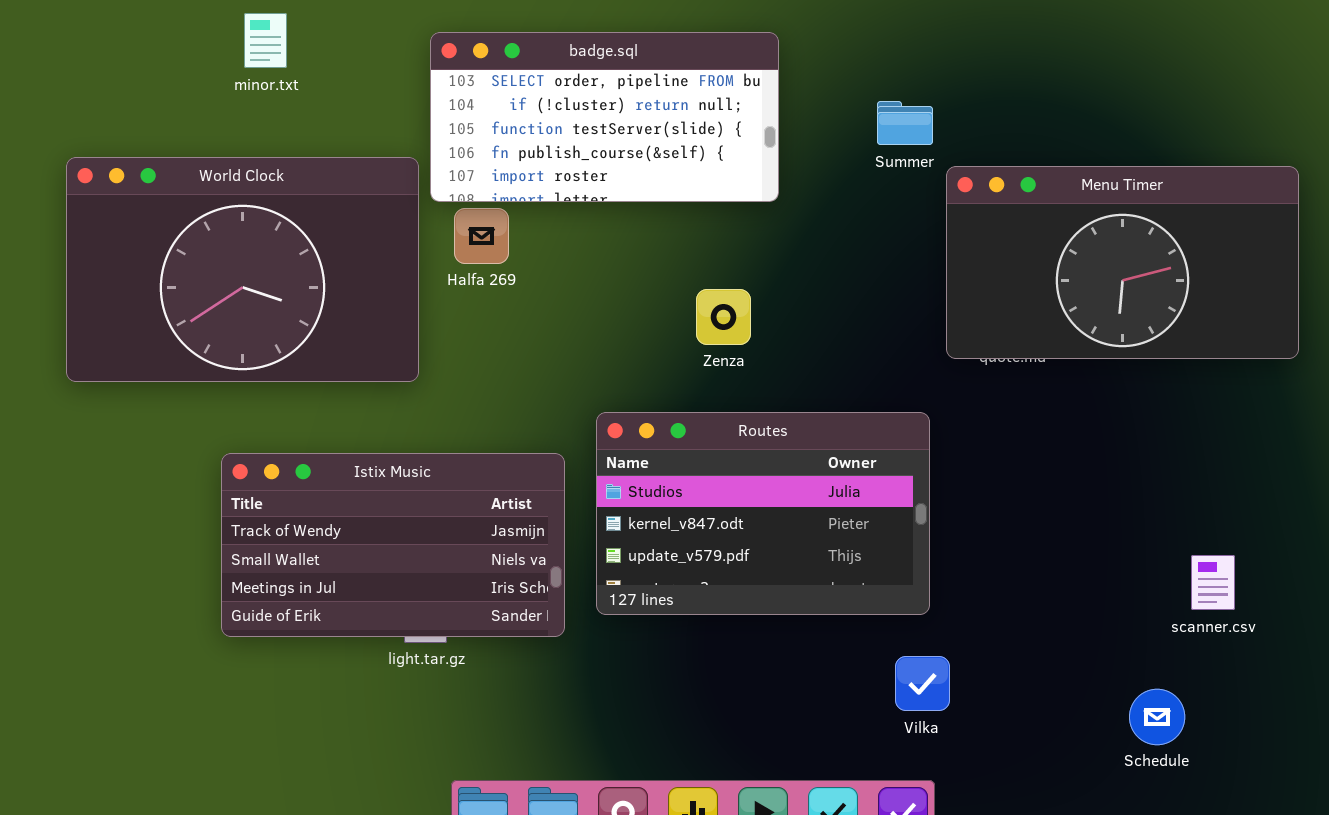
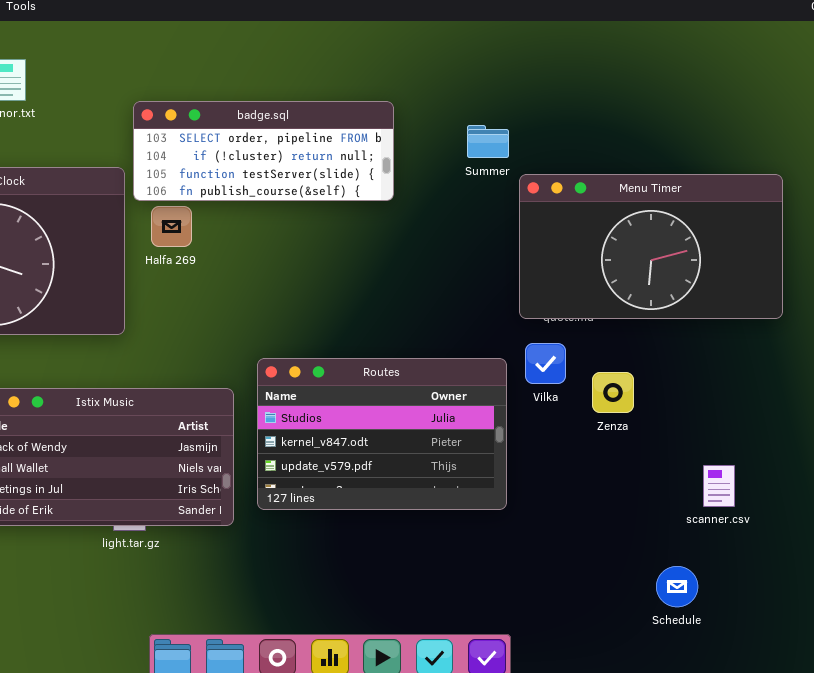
badge.sql: [430,32,779,202] -> [133,101,394,201], resized
Zenza: [696,289,751,345] -> [592,372,634,413], moved
Vilka: [895,656,950,711] -> [525,343,566,384], moved

